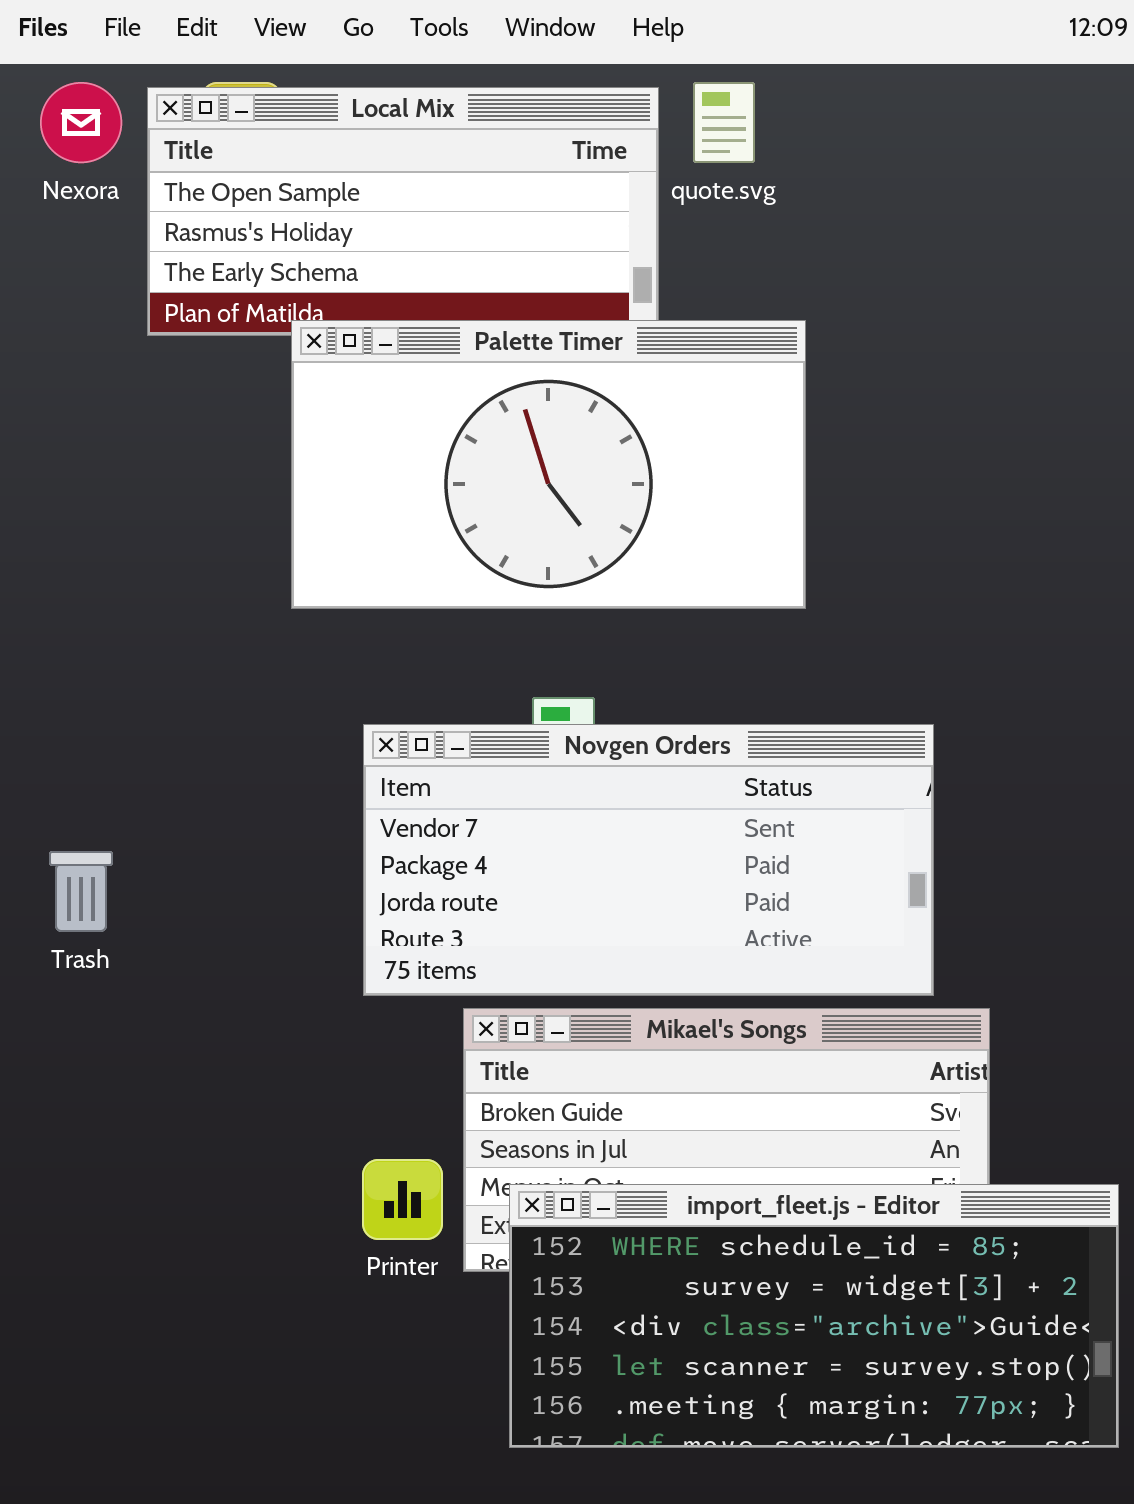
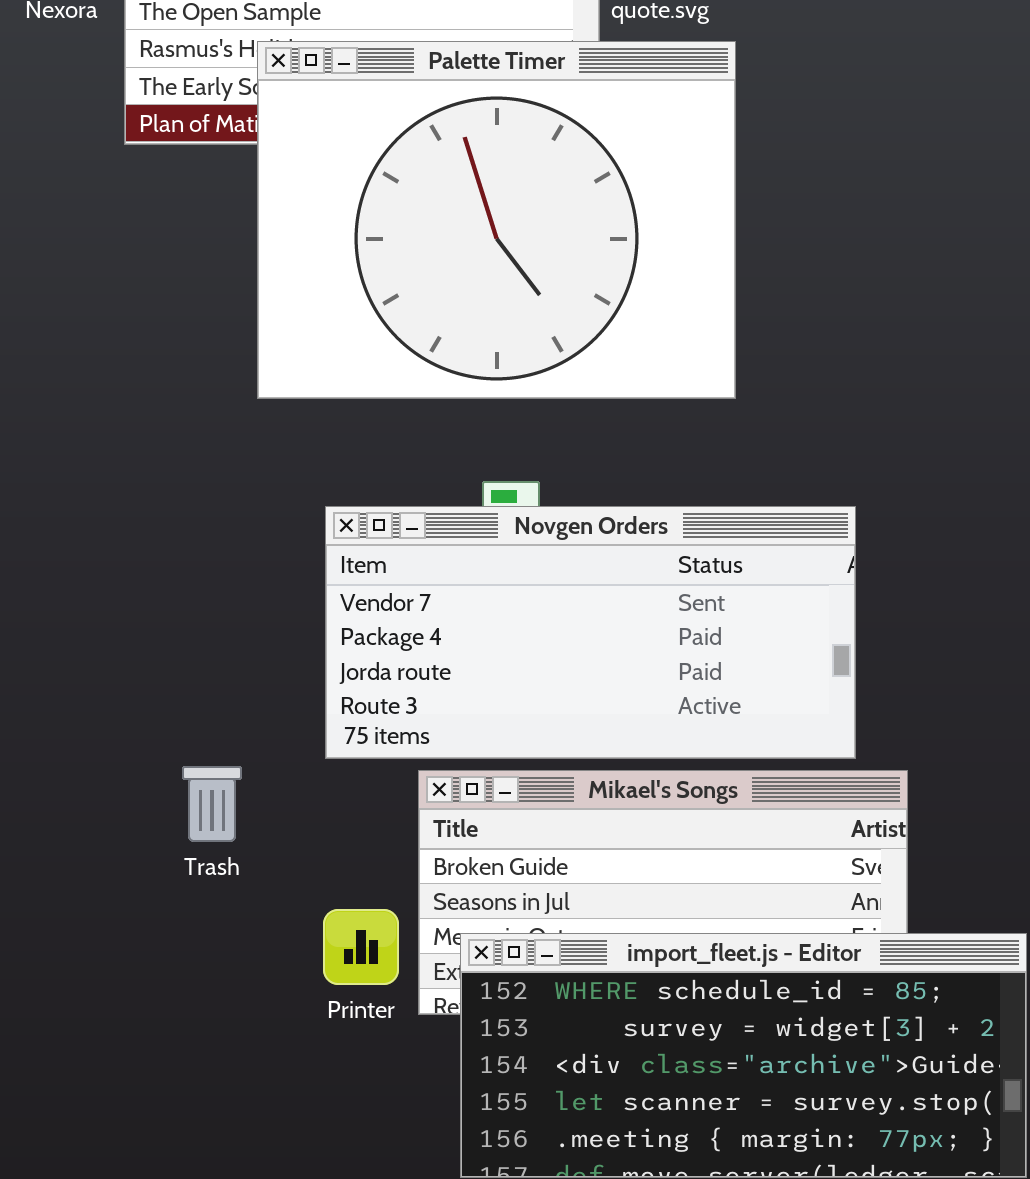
Palette Timer: [291,320,806,609] -> [257,41,736,399], resized
Trash: [49,851,113,932] -> [182,766,242,842], moved

